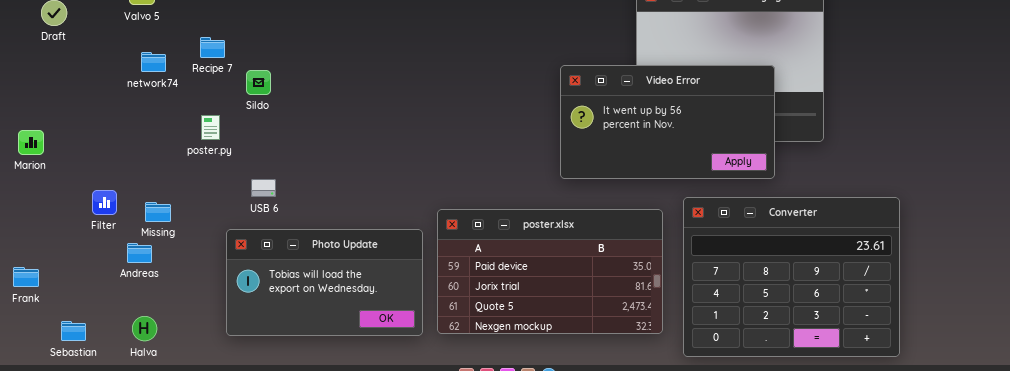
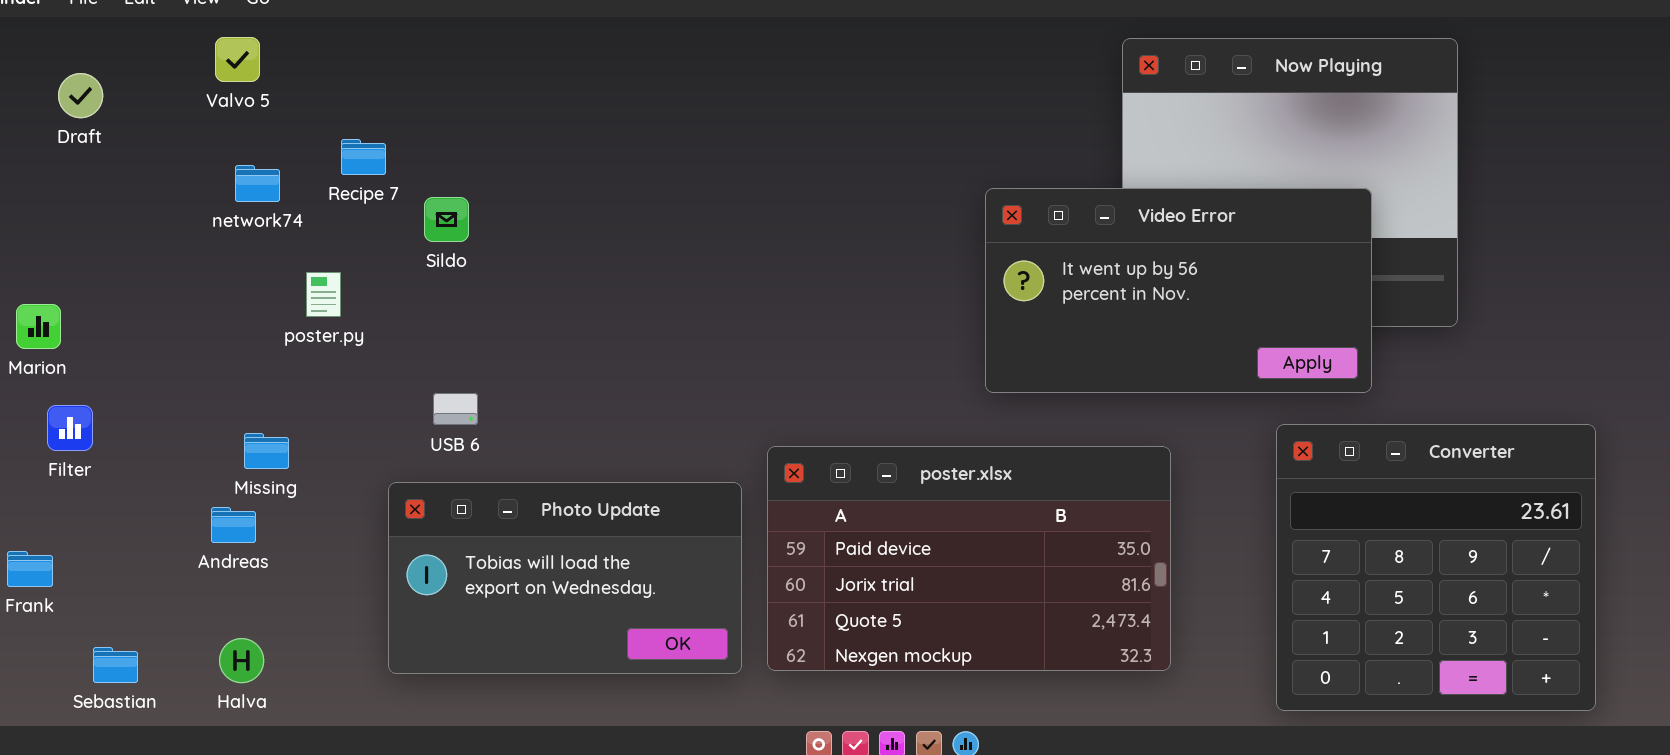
poster.py: [201,115,220,140] -> [306,272,341,317], moved
Filter: [92,190,117,215] -> [47,405,93,451], moved
Converter: [683,197,900,357] -> [1276,424,1596,711], resized

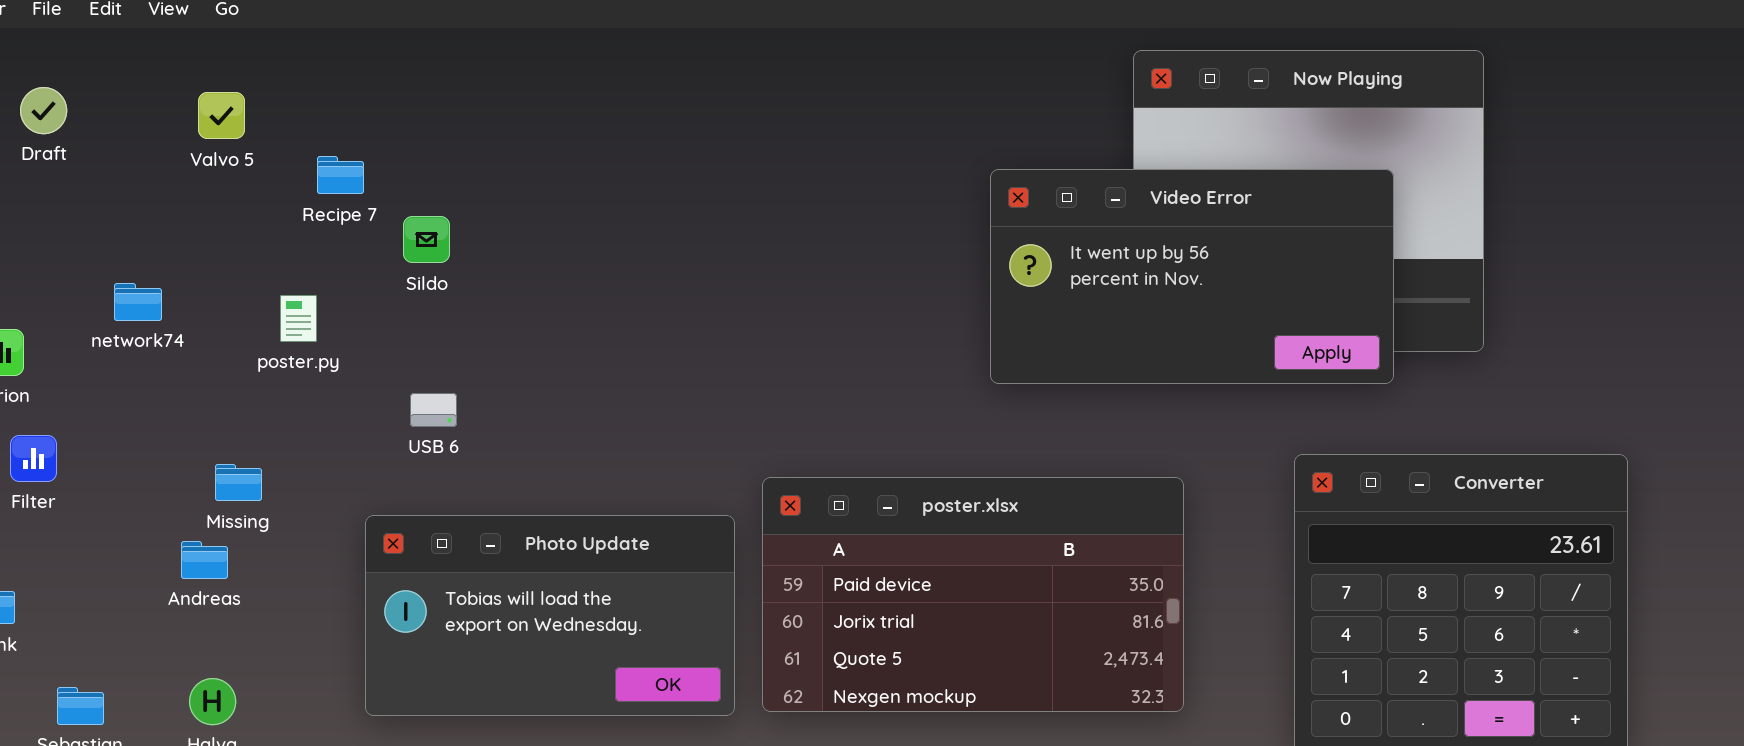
Valvo 5: [215,37,260,82] -> [198,92,245,139], moved
network74: [235,165,280,202] -> [114,283,162,321], moved
Video Error: [985,188,1372,393] -> [990,169,1394,384], moved
USB 6: [433,393,478,425] -> [410,393,457,427], moved

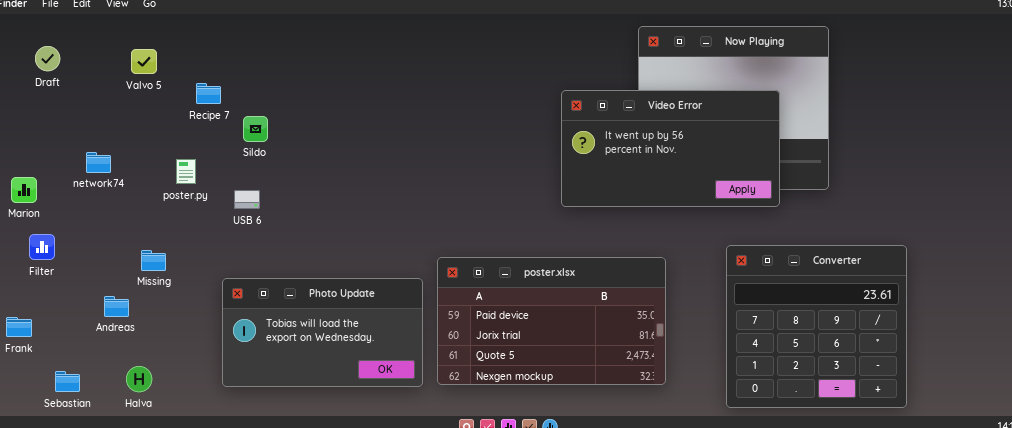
USB 6: [410,393,457,427] -> [234,190,260,209], moved
Andreas: [181,541,228,579] -> [104,296,129,317], moved

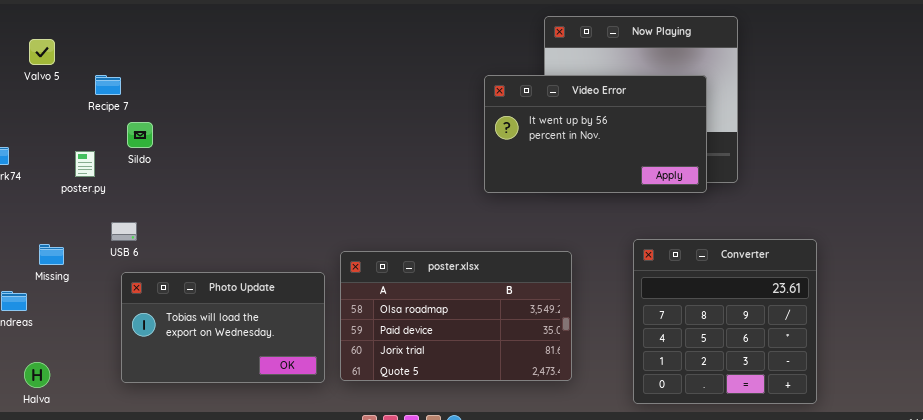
Video Error: [561,90,780,207] -> [484,75,707,193], moved
Sildo: [243,116,268,142] -> [127,122,153,148], moved
USB 6: [234,190,260,209] -> [111,222,137,241], moved
poster.xlsx: [437,257,666,385] -> [340,251,572,381], scrolled up 1 row

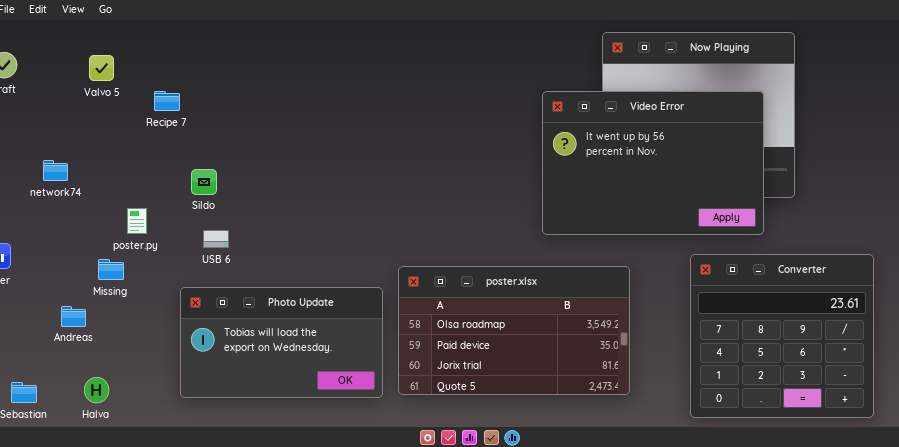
Video Error: [484,75,707,193] -> [542,91,764,235], resized
Sildo: [127,122,153,148] -> [191,169,217,195], moved
poster.py: [75,151,95,177] -> [127,208,147,234], moved
USB 6: [111,222,137,241] -> [203,230,229,248], moved

